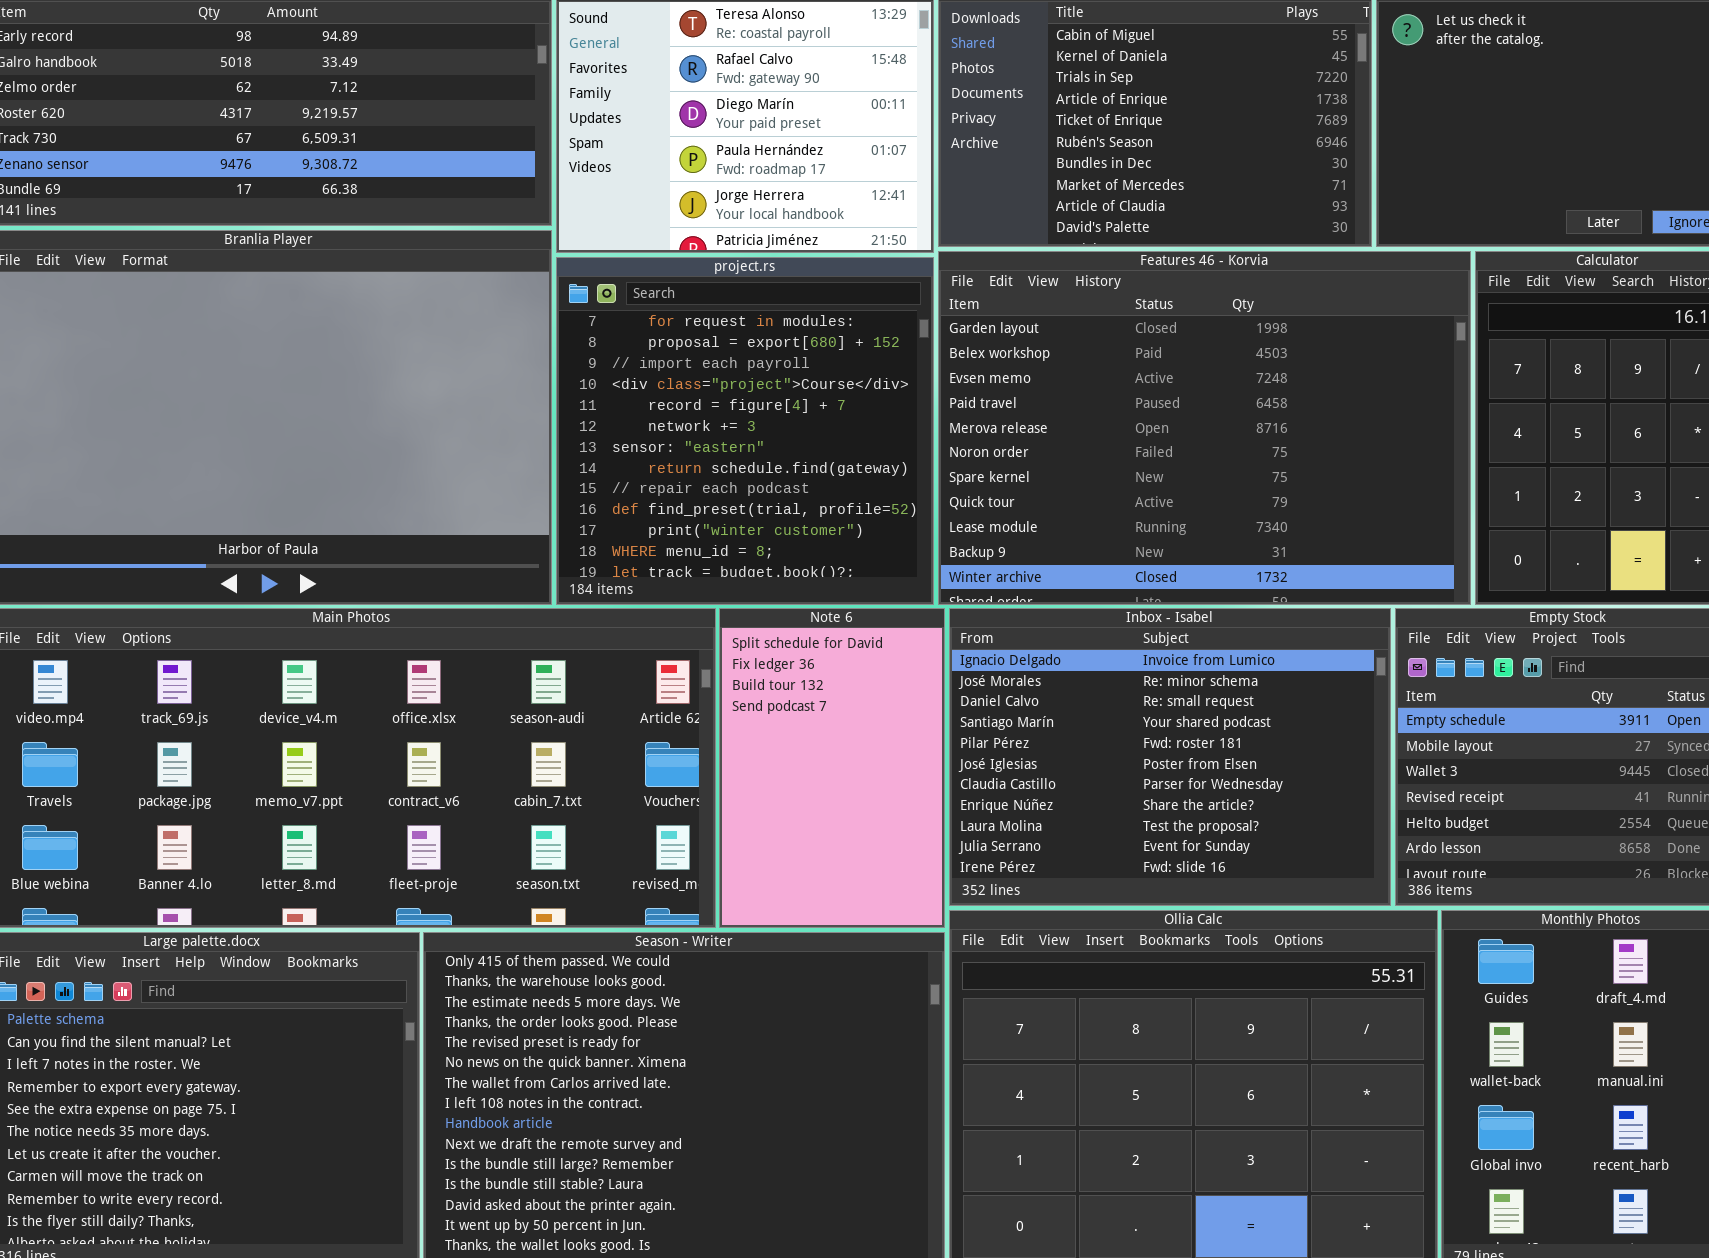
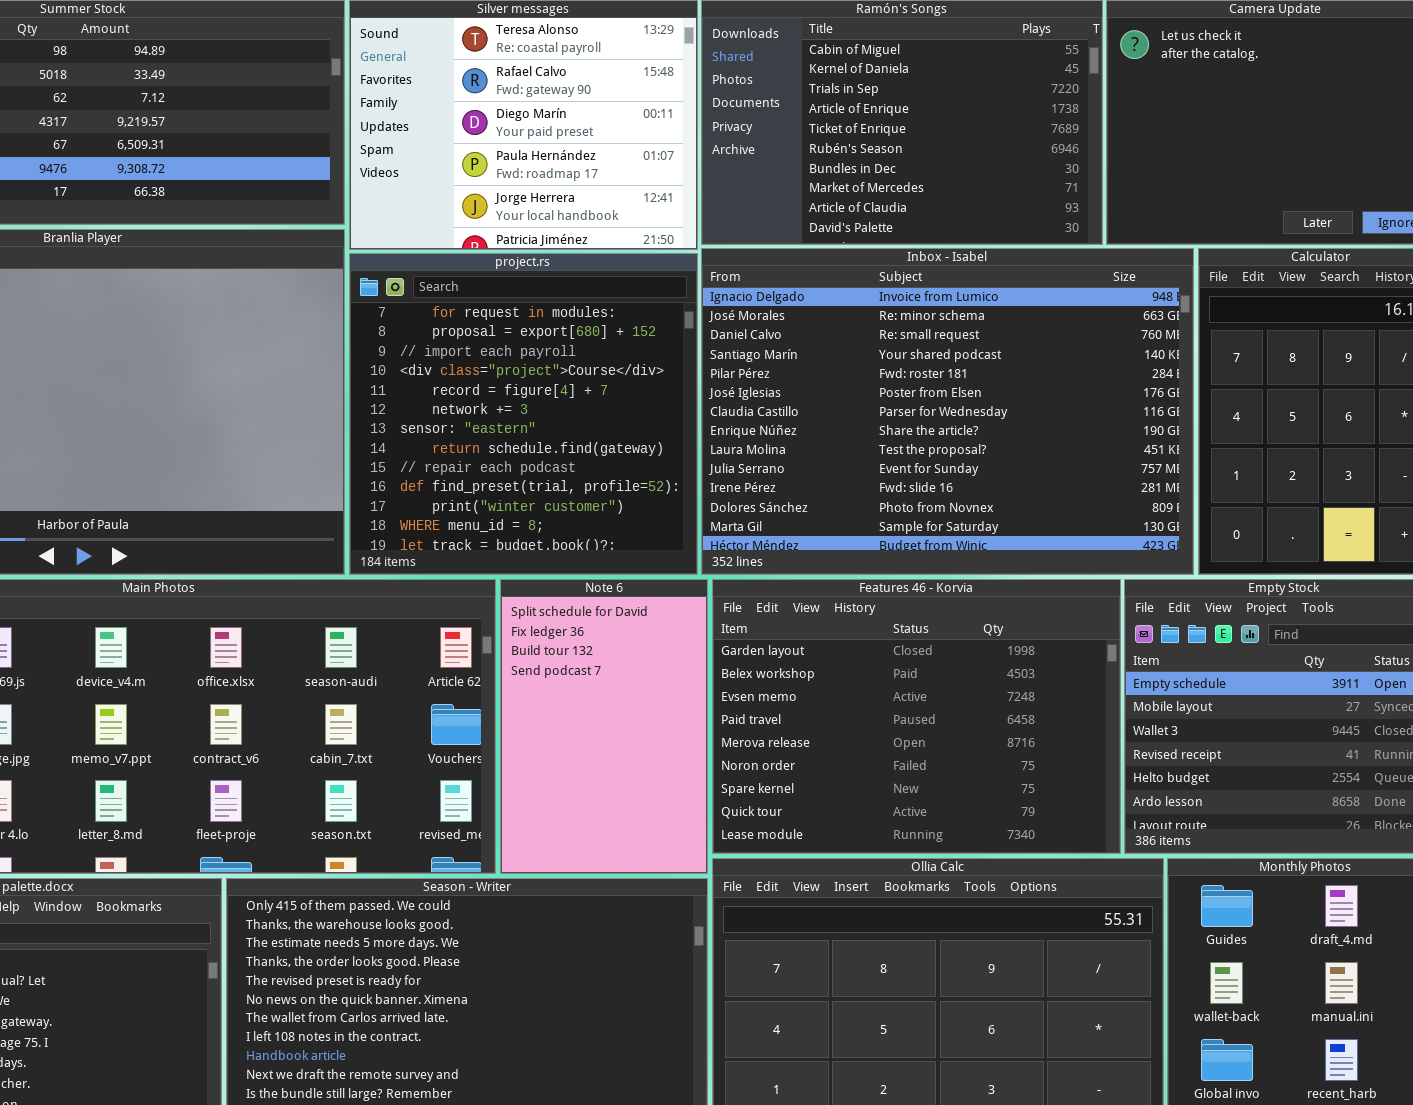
Features 46 - Korvia: [938,251,1471,605] -> [712,579,1121,854], moved, resized
Inbox - Isabel: [949,608,1391,906] -> [701,248,1194,575], moved, resized

